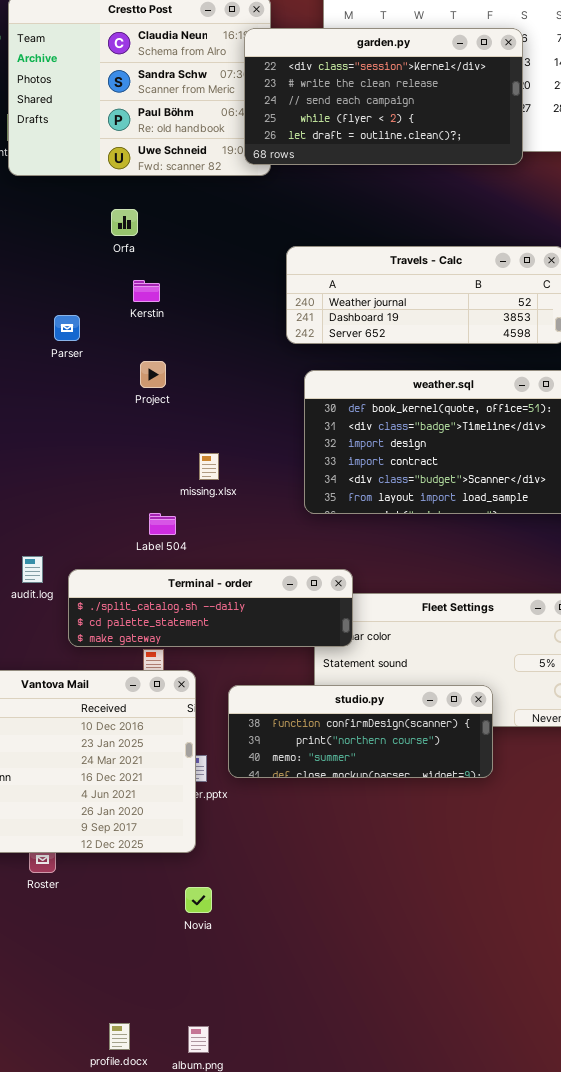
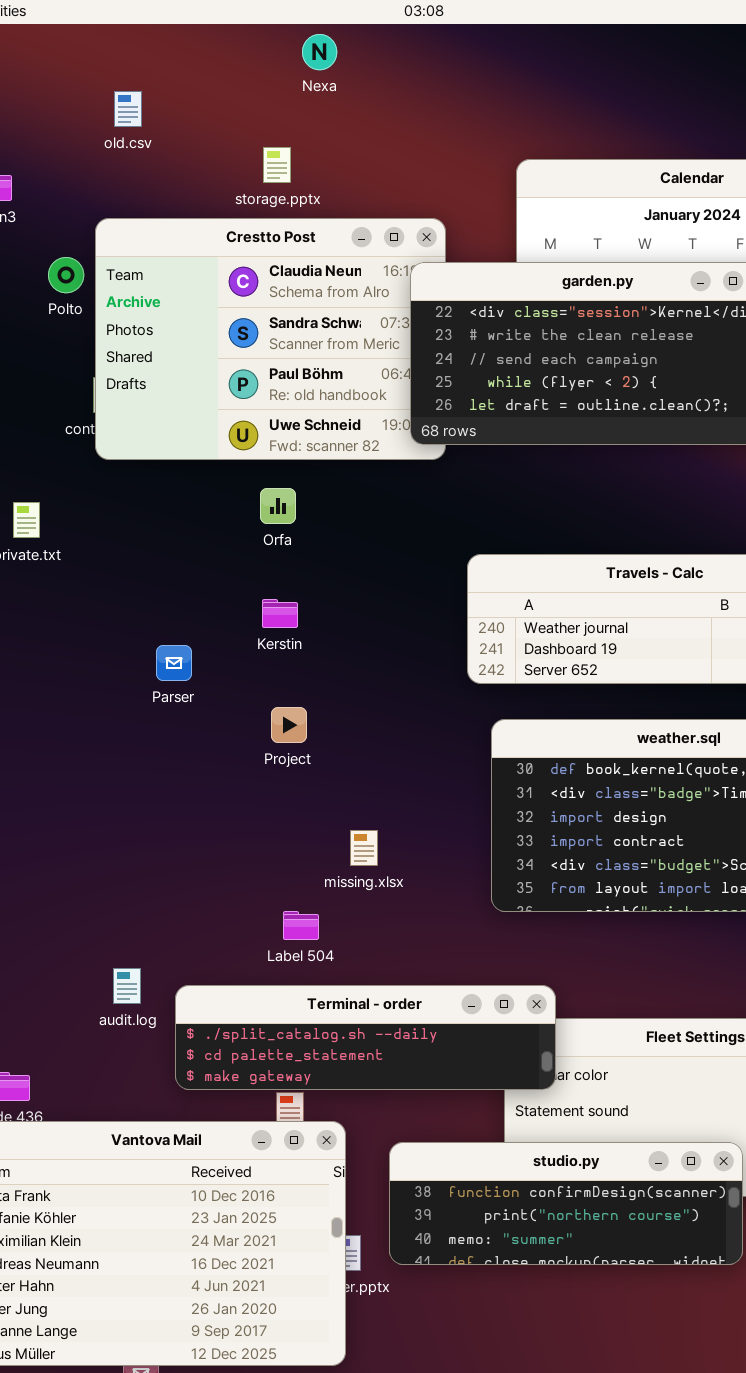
Orfa: [111,209,138,236] -> [260,488,296,524], moved

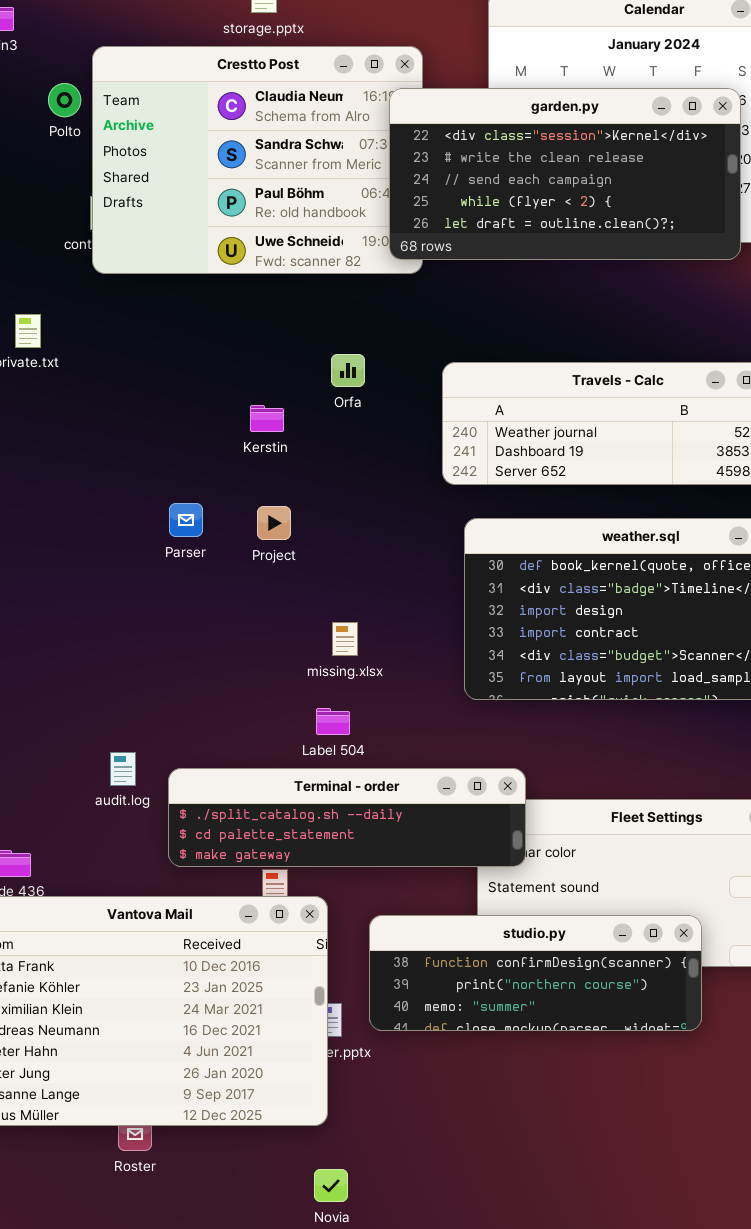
Orfa: [260,488,296,524] -> [331,354,365,387], moved
Parser: [156,645,192,681] -> [169,503,203,537], moved
Label 504: [283,911,319,940] -> [316,708,350,735], moved

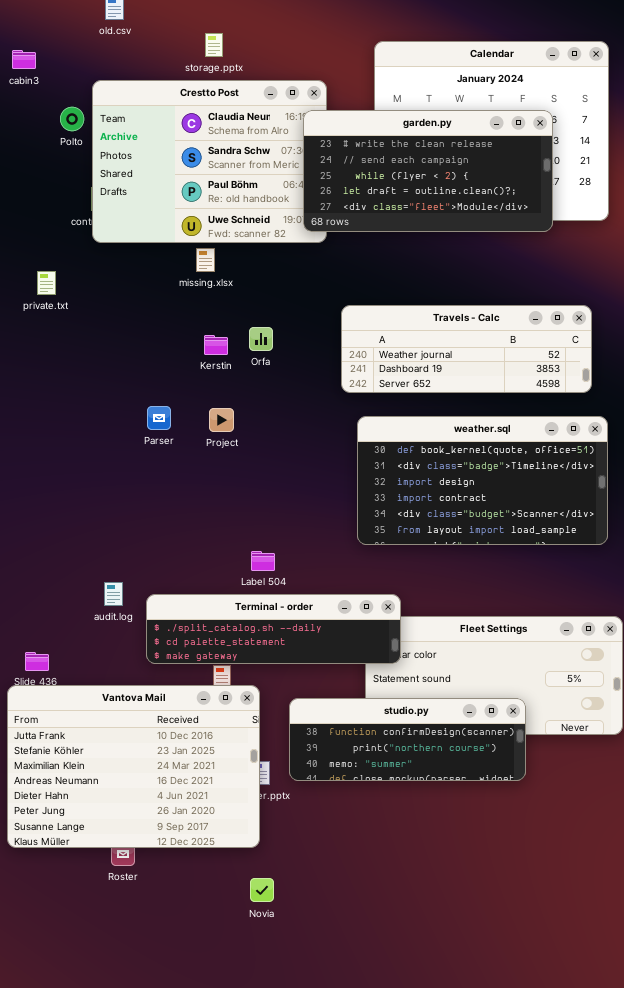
garden.py: [389,88,741,260] -> [303,110,553,232], scrolled down 1 row
Orfa: [331,354,365,387] -> [249,327,273,351], moved
missing.xlsx: [332,622,358,656] -> [196,248,215,272], moved

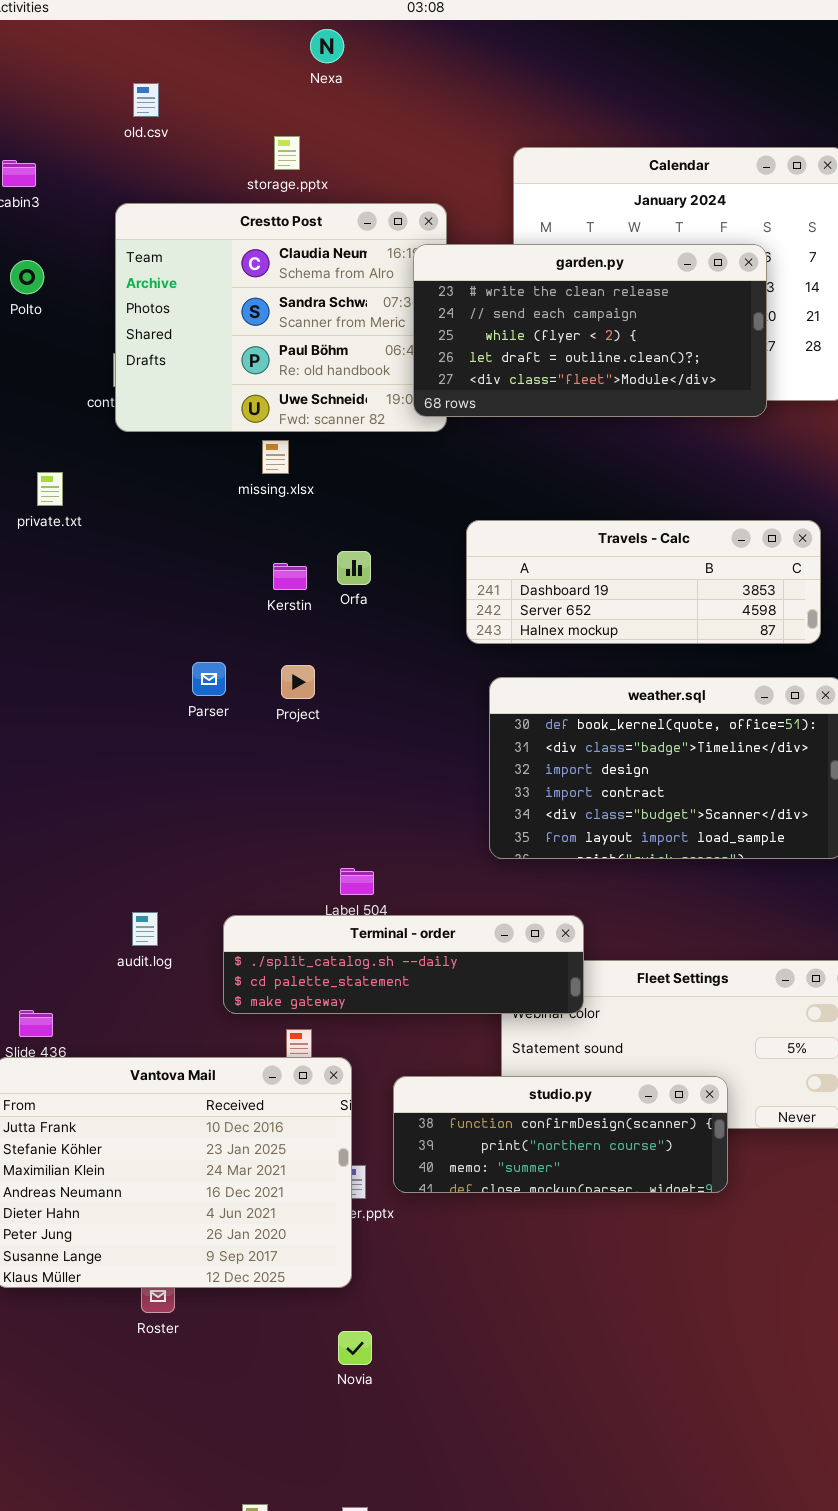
Polto: [60,107,84,131] -> [10,260,44,294], moved
Travels - Calc: [341,305,592,393] -> [466,520,821,644], scrolled down 1 row
Terminal - order: [146,594,401,664] -> [223,915,584,1014], moved

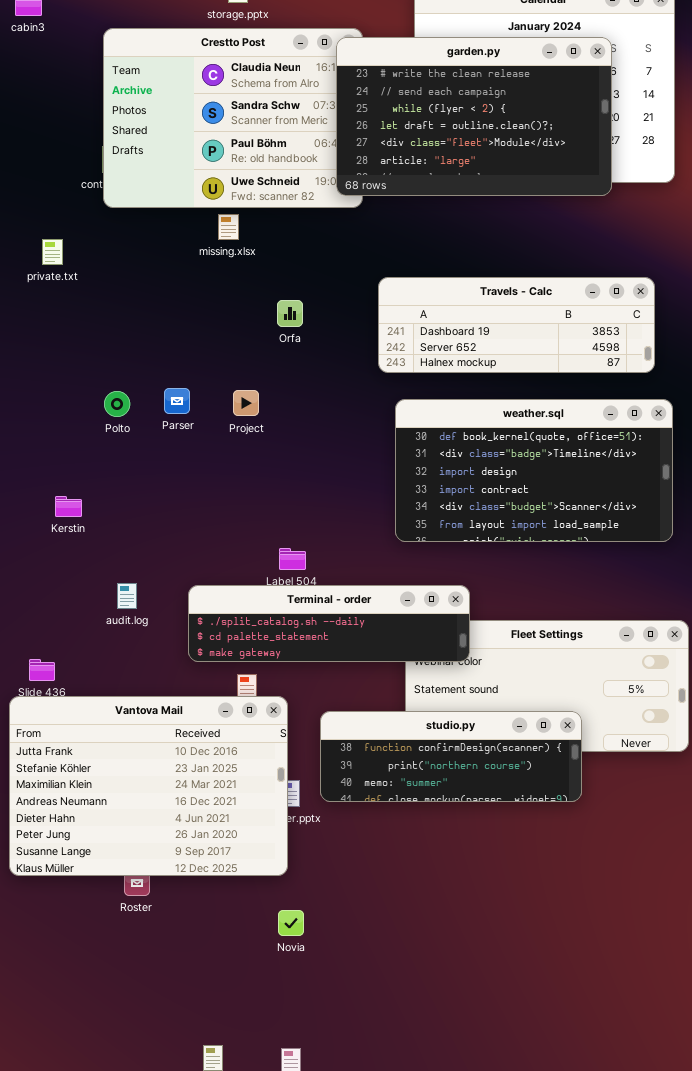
garden.py: [413,244,767,417] -> [336,37,612,196], resized
Polto: [10,260,44,294] -> [104,391,130,417], moved
Kerstin: [273,563,307,590] -> [55,496,82,517], moved

